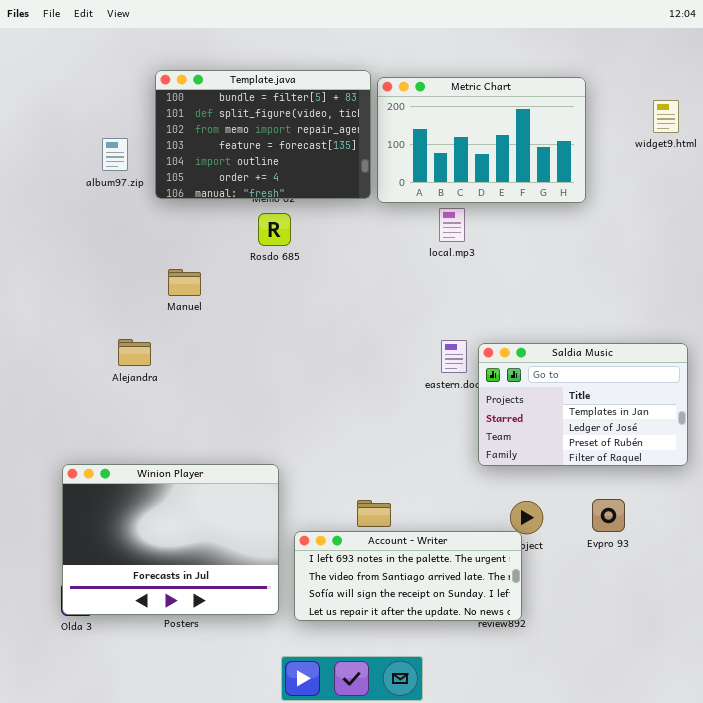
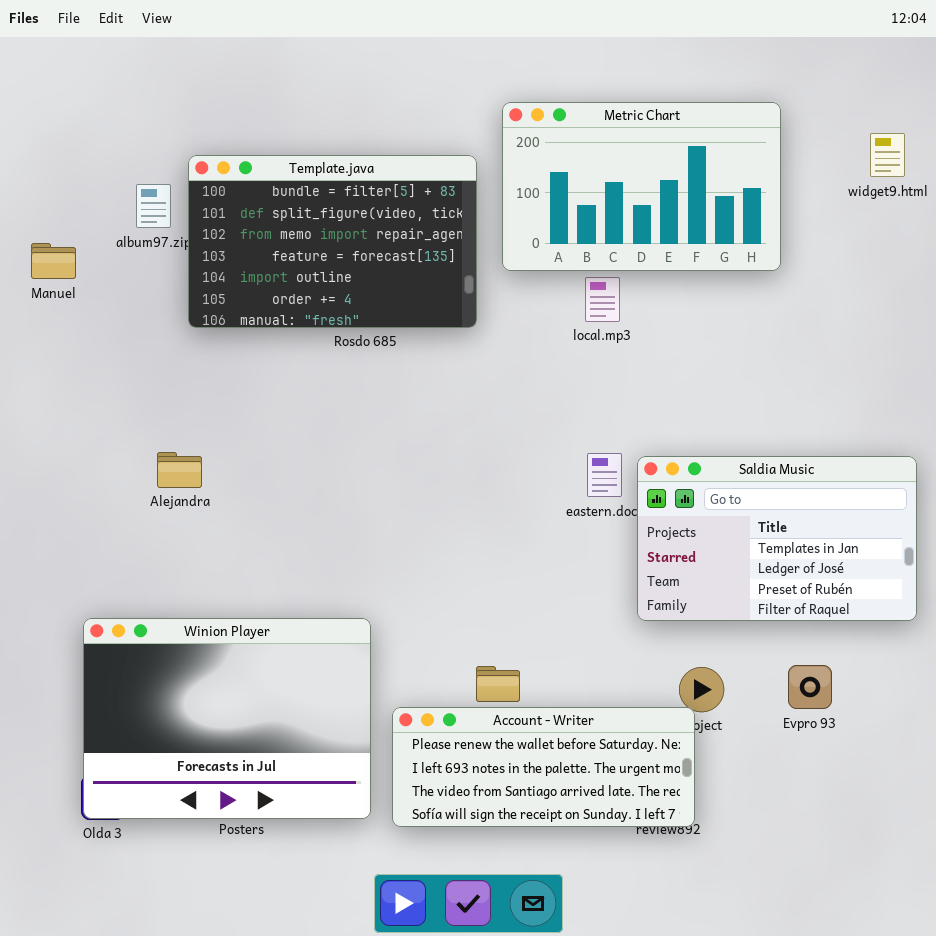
Template.java: [155,70,371,199] -> [188,155,477,328], moved
Manuel: [168,269,201,296] -> [31,243,76,279], moved
Account - Writer: [294,531,522,621] -> [392,707,695,827], scrolled up 1 row

